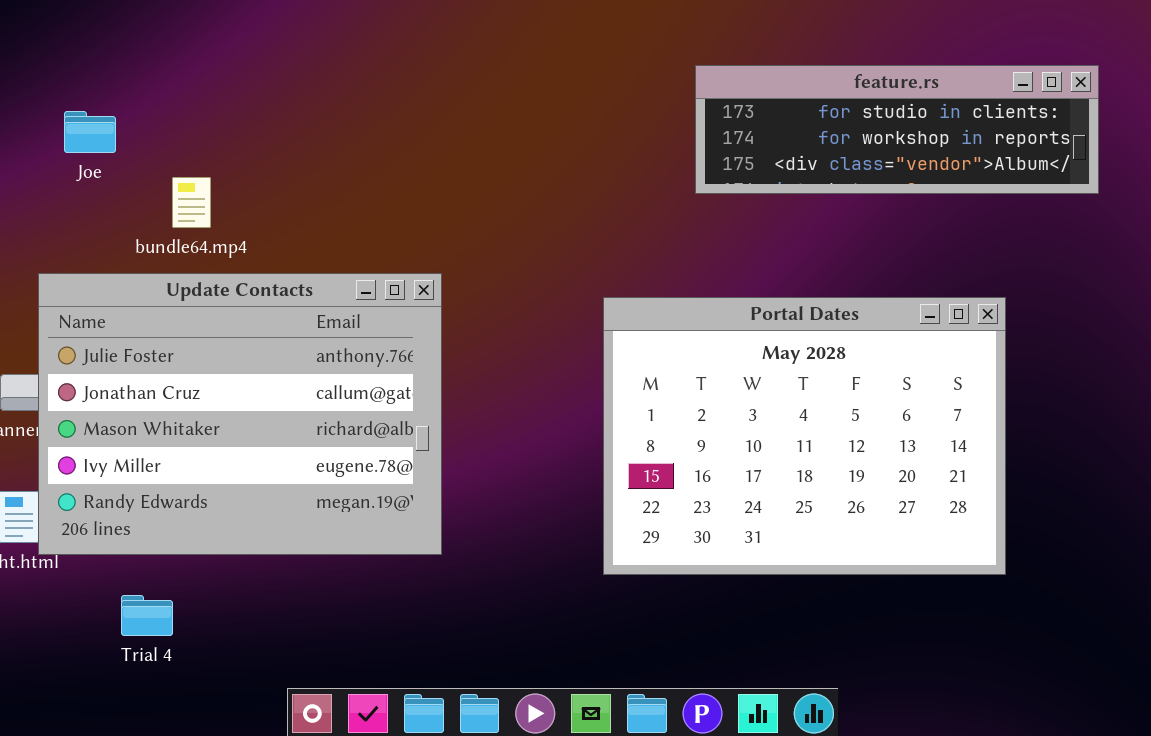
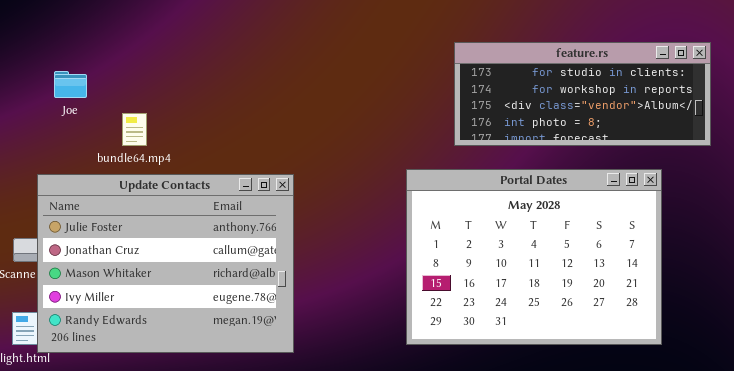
feature.rs: [695,65,1099,194] -> [454,42,711,146], resized
Portal Dates: [603,297,1006,575] -> [406,169,662,345], moved

